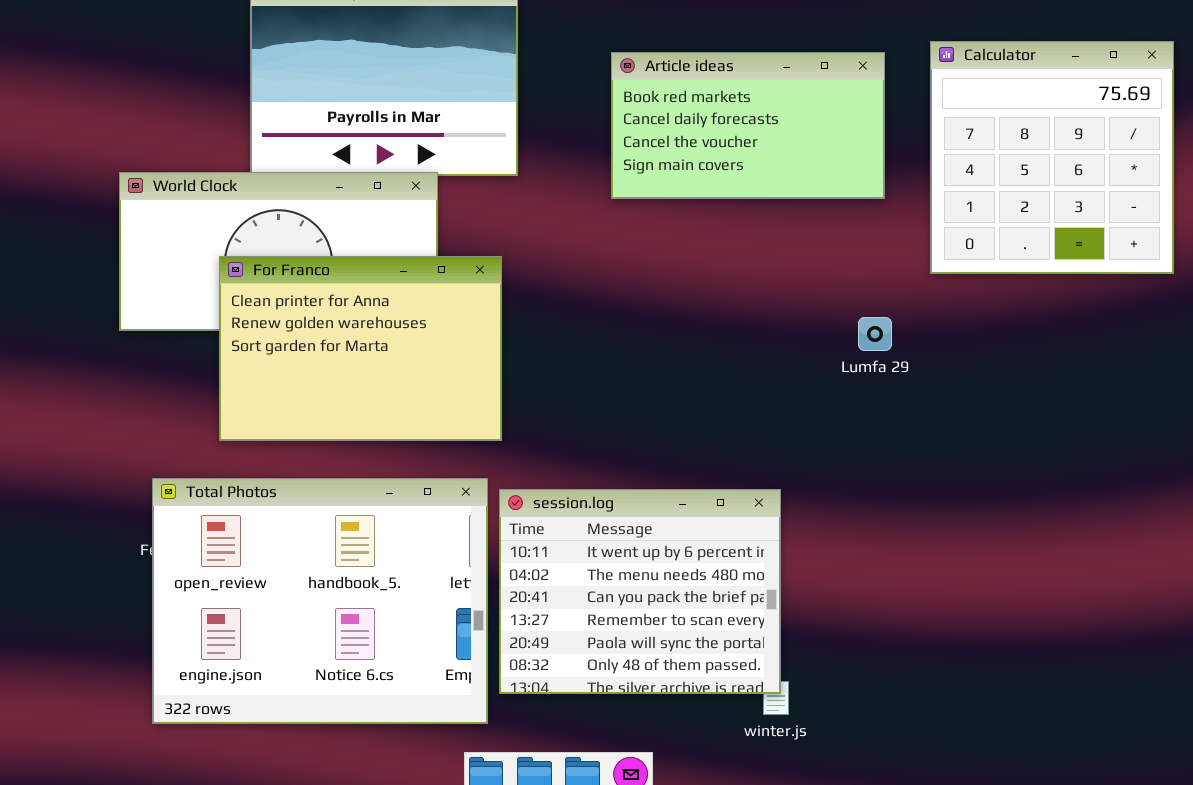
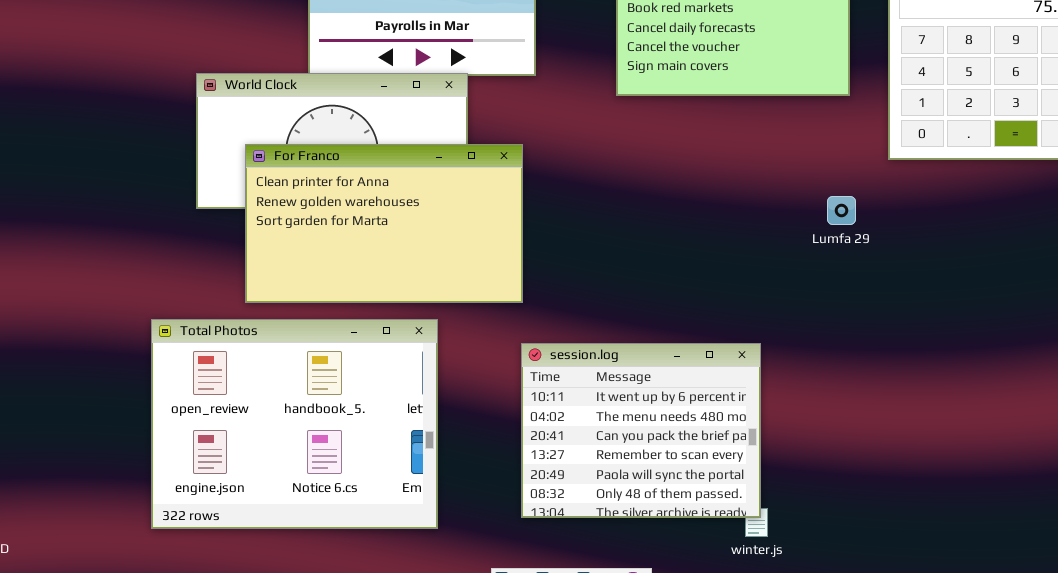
For Franco: [219,256,502,441] -> [245,144,523,303], resized
Total Photos: [152,478,488,724] -> [151,319,438,529], moved

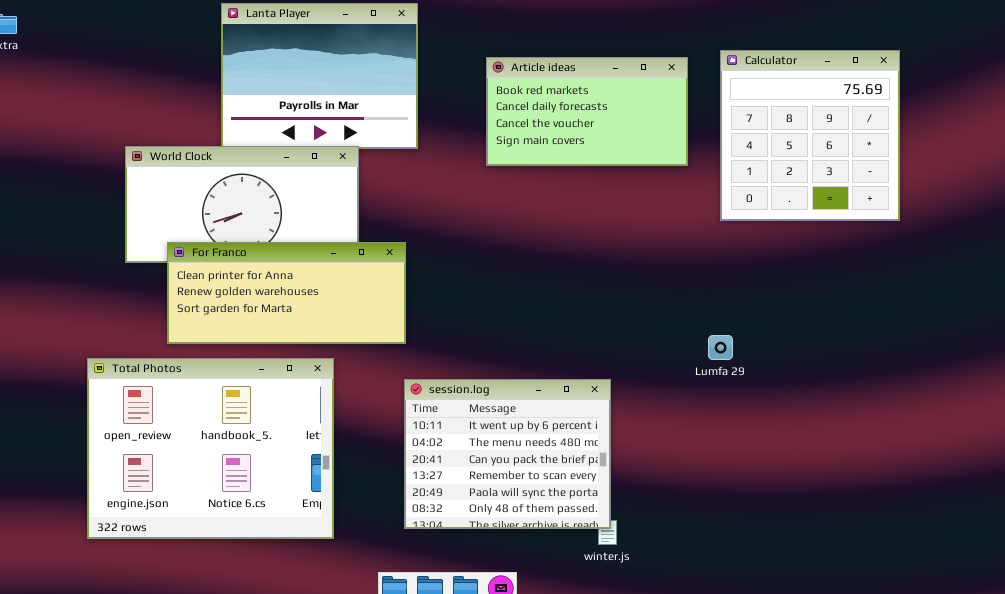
For Franco: [245,144,523,303] -> [167,242,406,344], resized
Lumfa 29: [827,196,856,225] -> [708,335,733,360], moved

